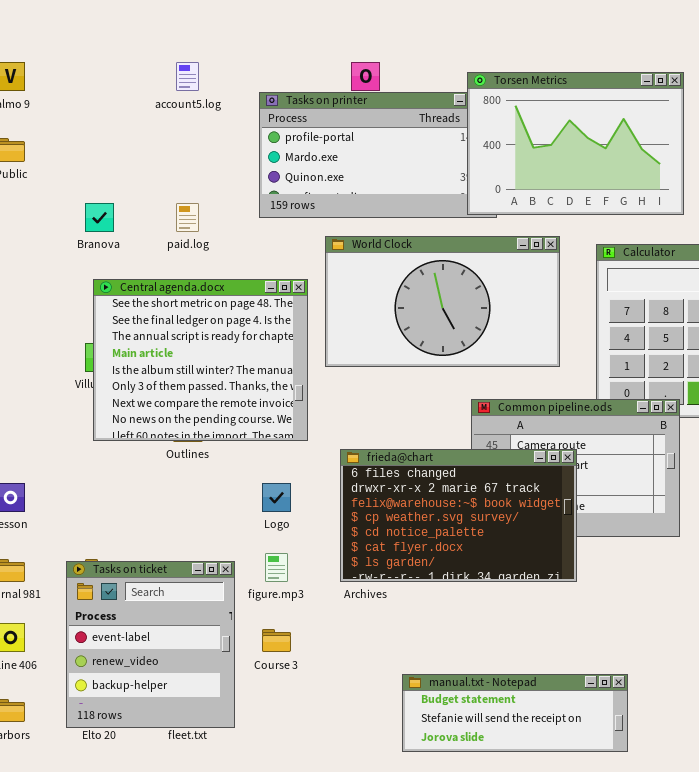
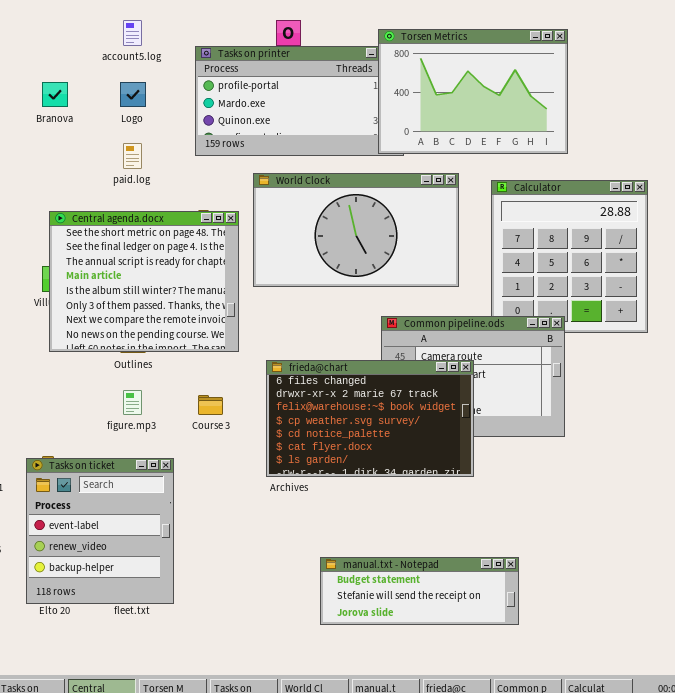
Branova: [85,203,114,232] -> [42,82,68,107], moved
Logo: [262,483,291,512] -> [120,82,146,107], moved
figure.mp3: [265,553,288,582] -> [123,390,142,415], moved
Course 3: [262,629,291,652] -> [198,395,223,415], moved

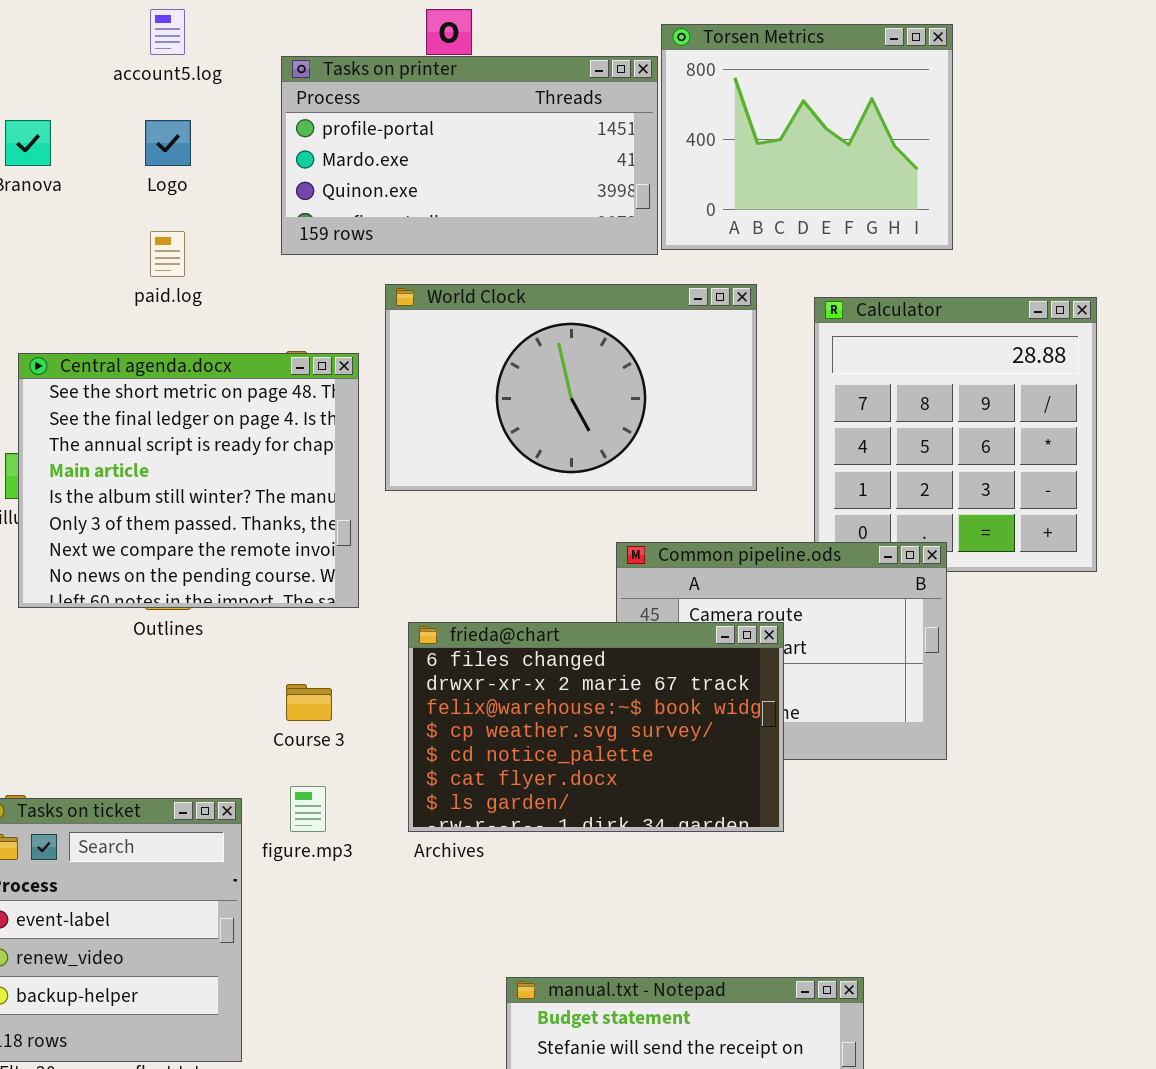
Torsen Metrics: [378,29,568,154] -> [661,24,953,250], resized
figure.mp3: [123,390,142,415] -> [290,786,326,832], moved

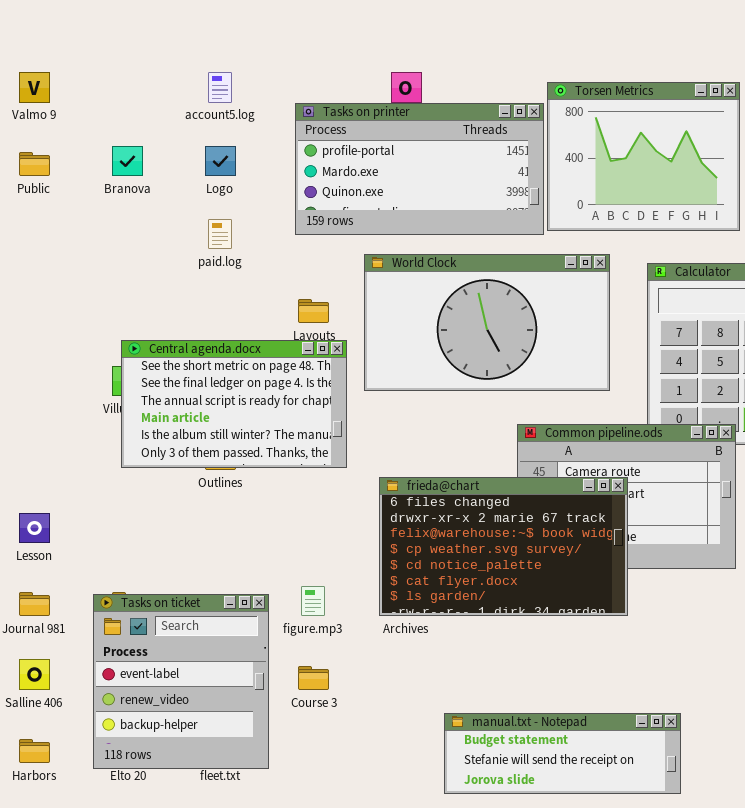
Central agenda.docx: [18,353,359,608] -> [121,340,347,468], resized
Course 3: [286,684,332,721] -> [298,666,329,690], moved

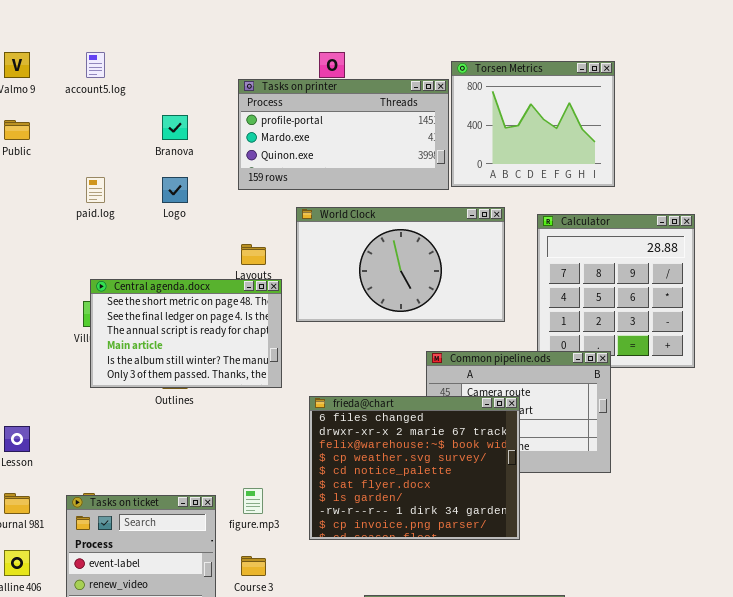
account5.log: [208,72,232,103] -> [86,52,105,78], moved
Branova: [112,146,143,176] -> [162,115,188,140], moved
Logo: [205,146,236,176] -> [162,177,188,203], moved
paid.log: [208,219,232,249] -> [86,177,105,203], moved
frieda@chart: [379,477,628,616] -> [309,396,520,540], resized

